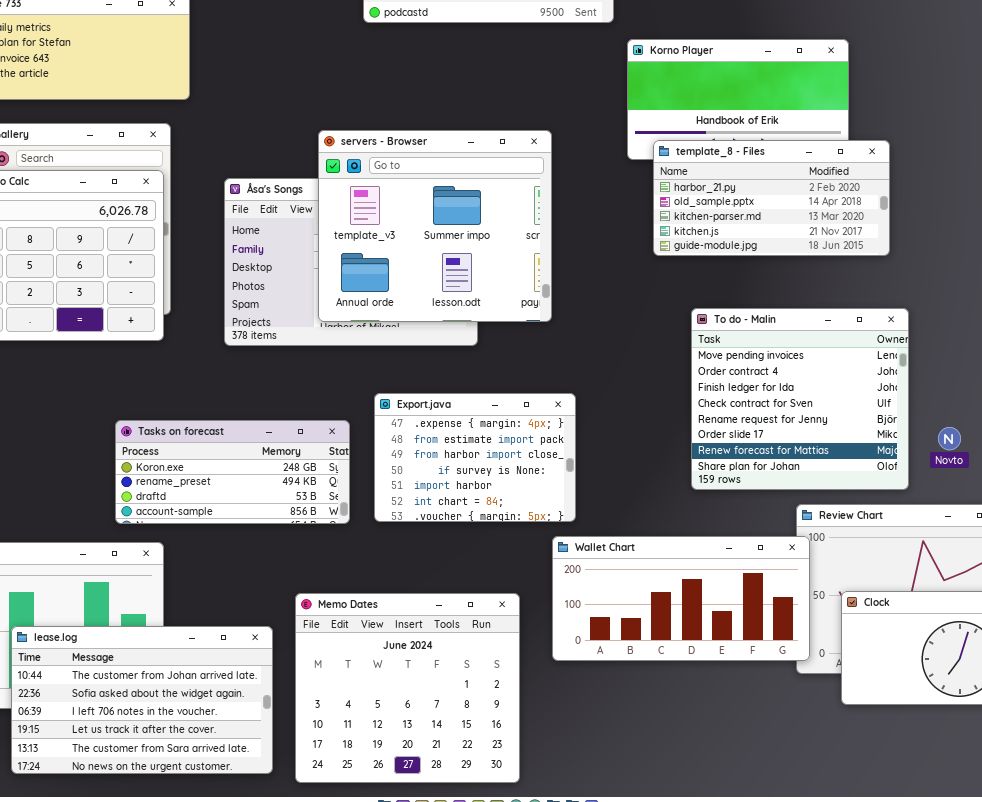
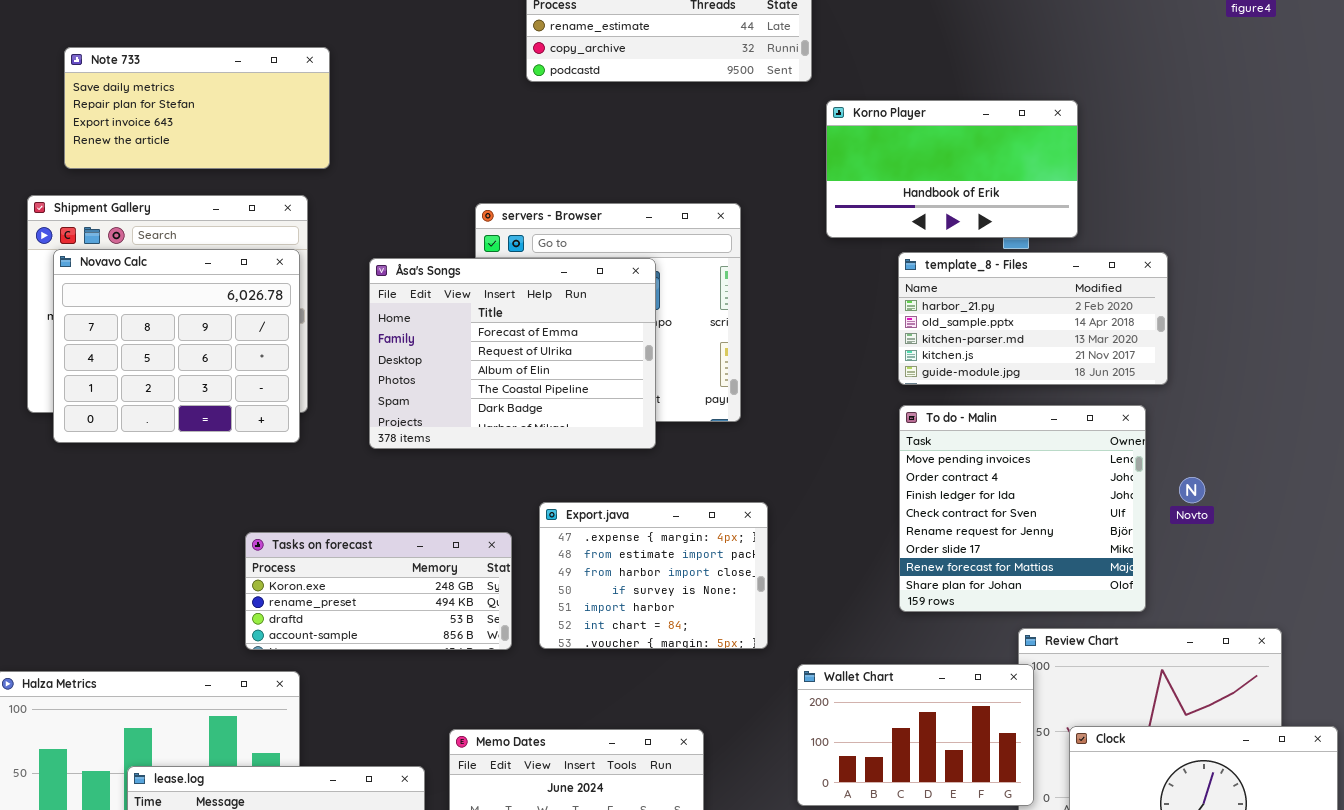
template_8 - Files: [653,140,890,256] -> [898,252,1168,385], moved
Åsa's Songs: [224,178,478,346] -> [369,258,656,449], raised
Novto: [938,427,961,450] -> [1179,477,1205,503], moved
Wallet Chart: [552,536,810,661] -> [797,664,1034,806], resized

